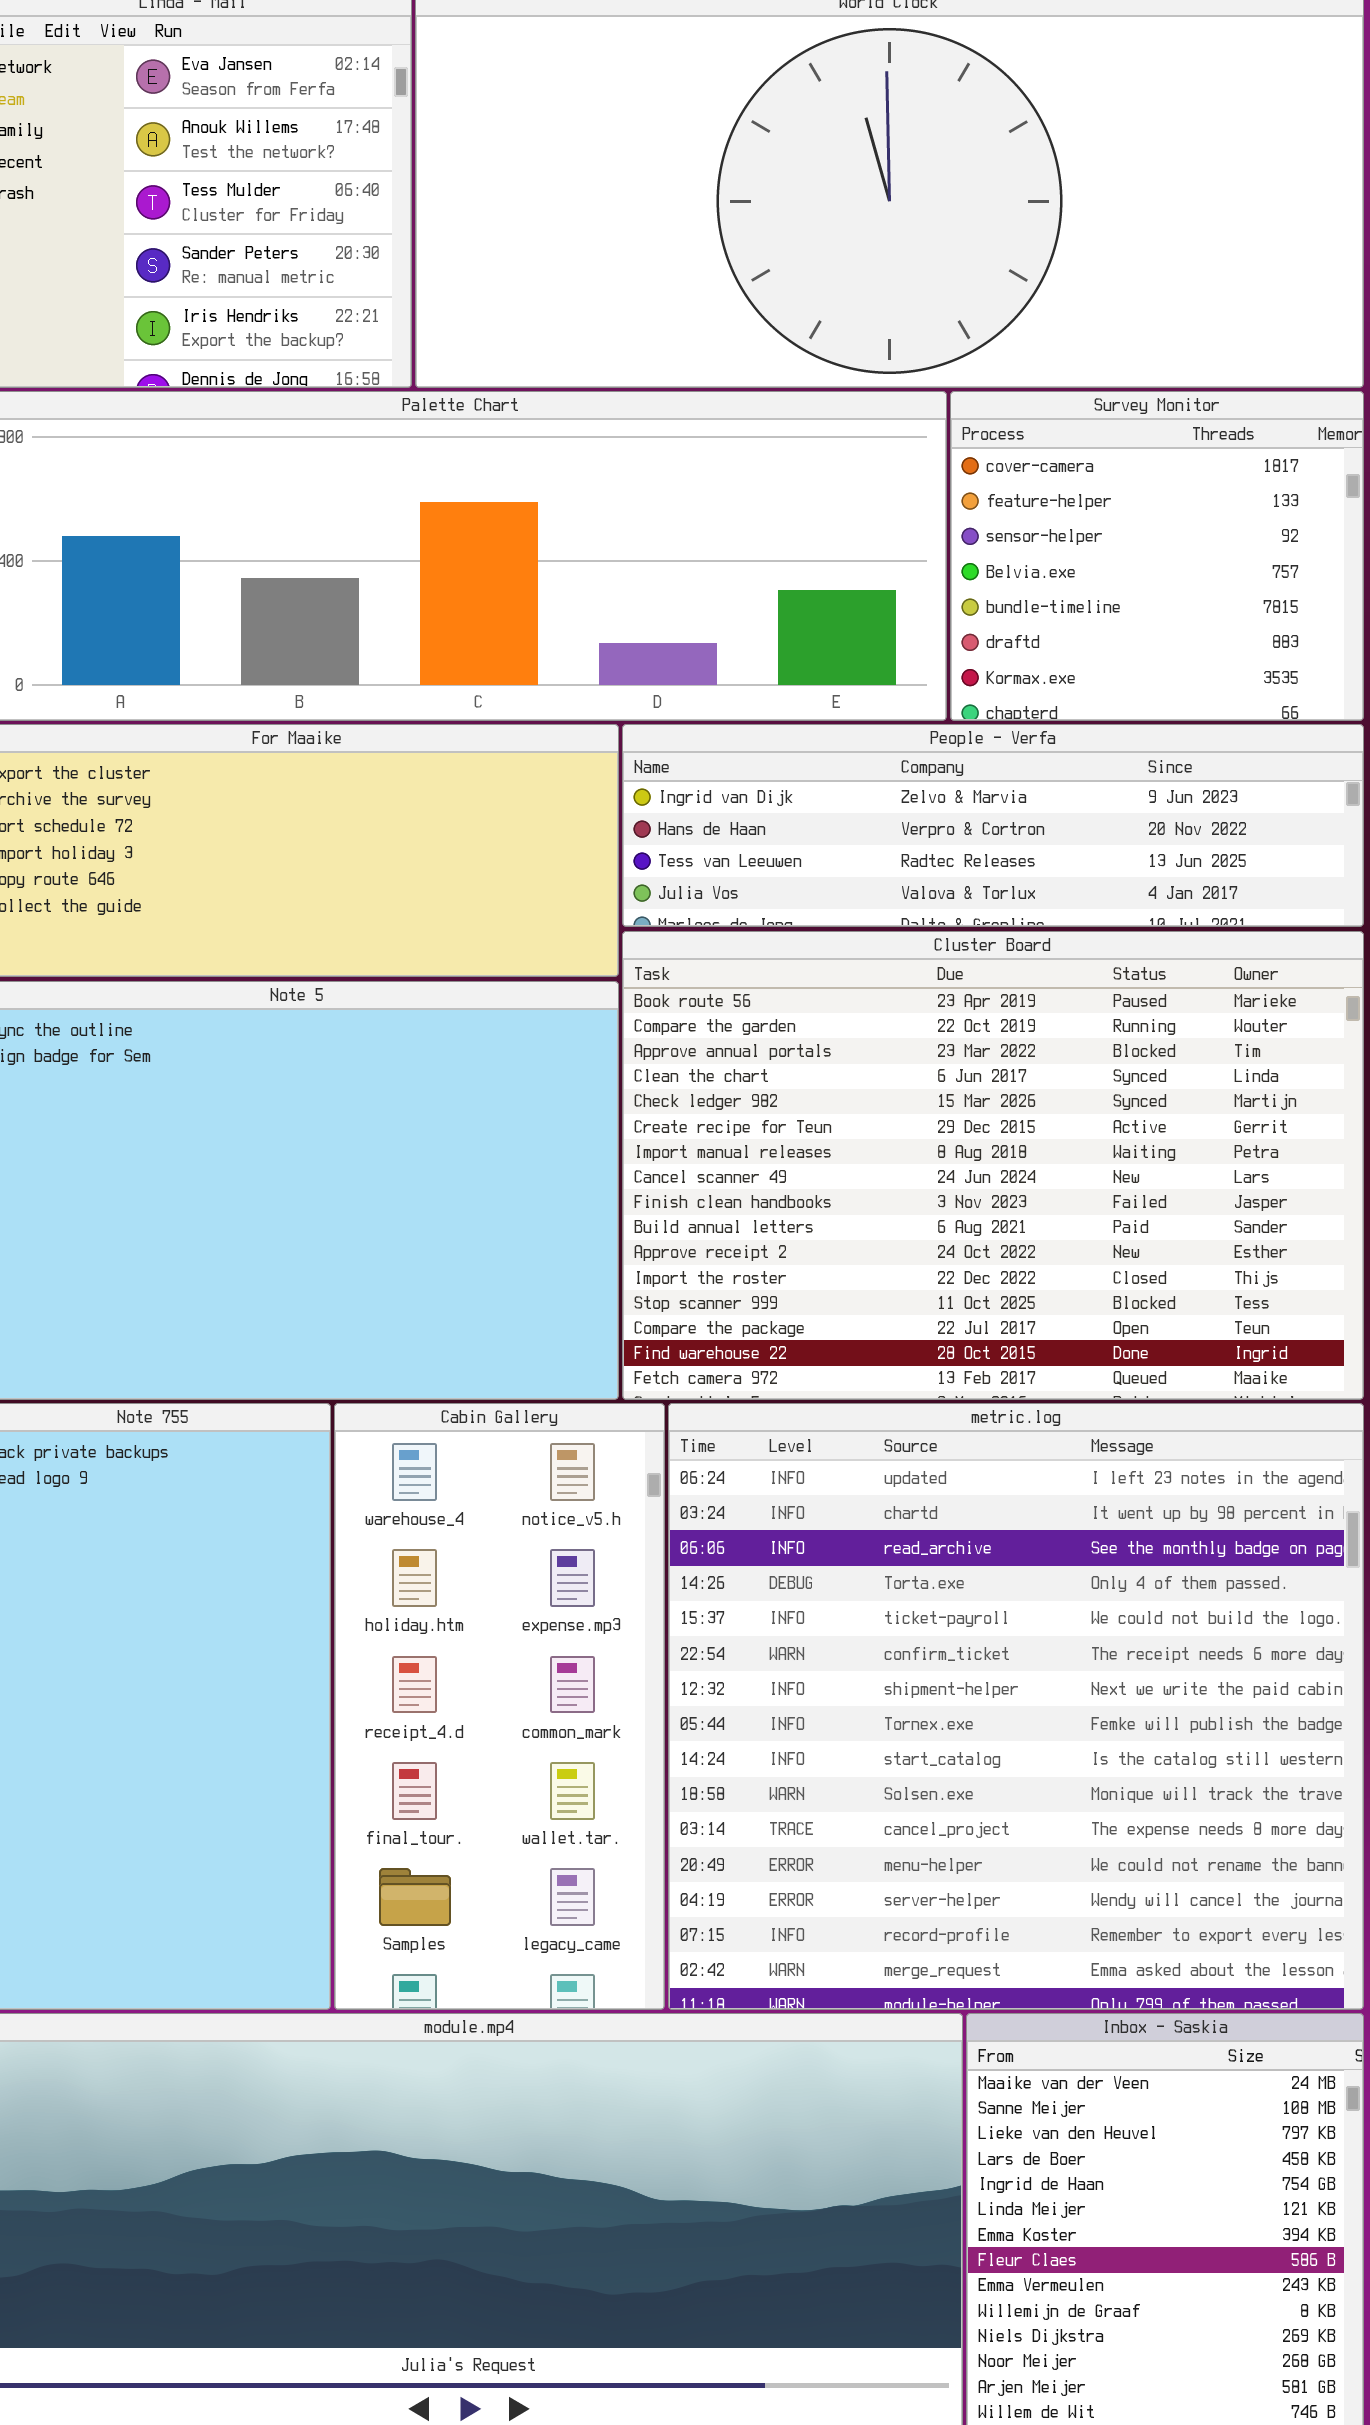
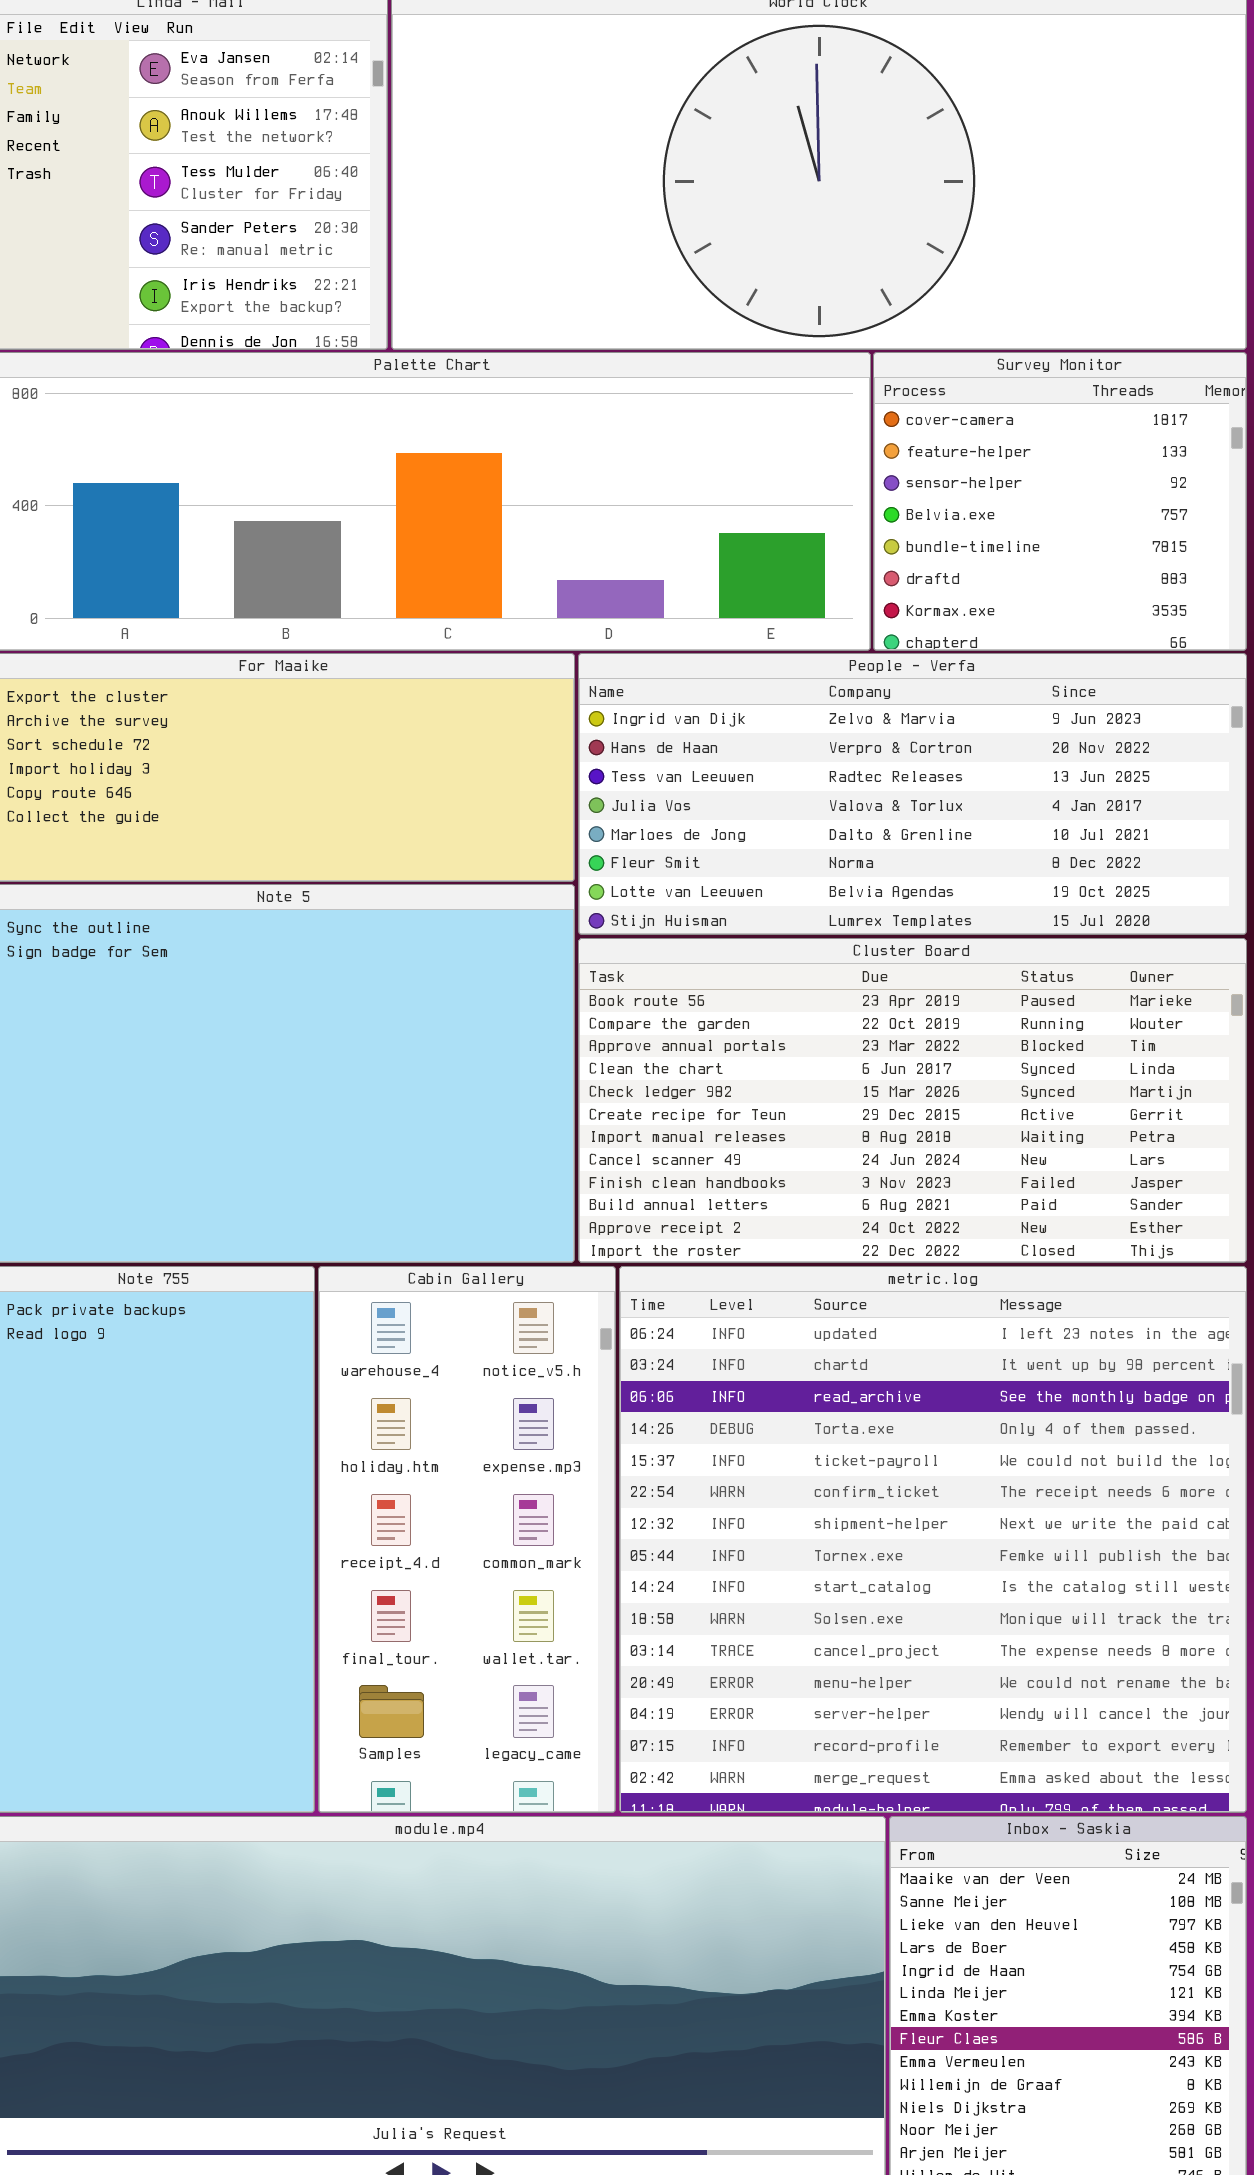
People - Verfa: [622,724,1364,927] -> [578,653,1247,935], resized
Cluster Board: [622,931,1364,1400] -> [578,938,1247,1263], resized

